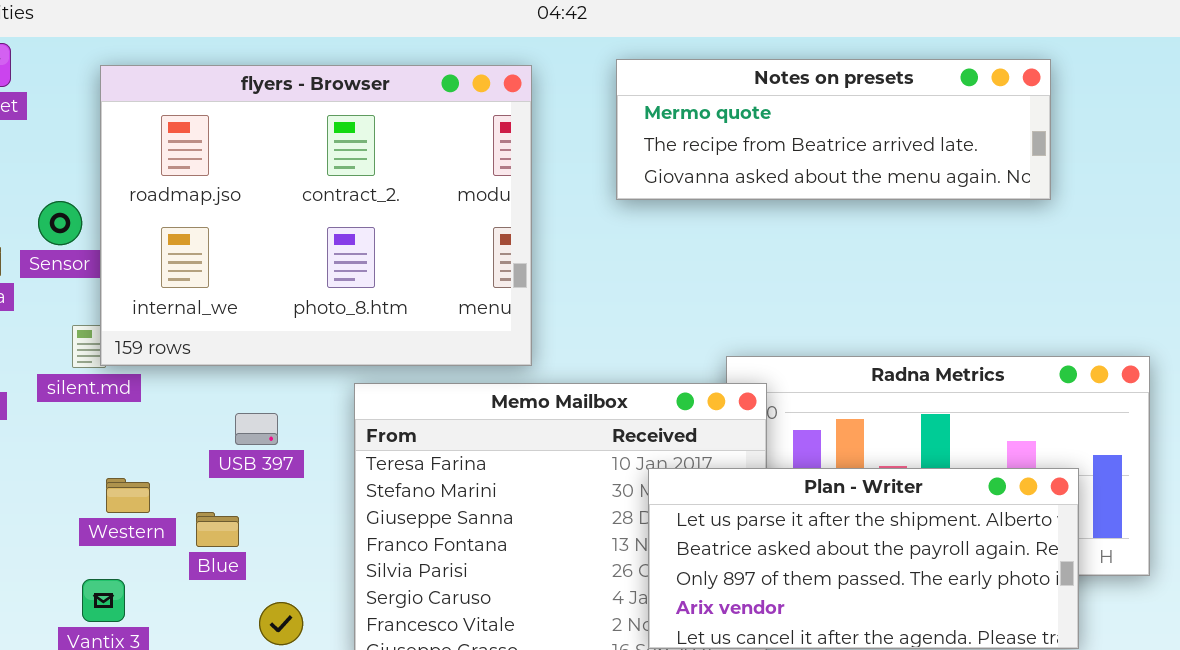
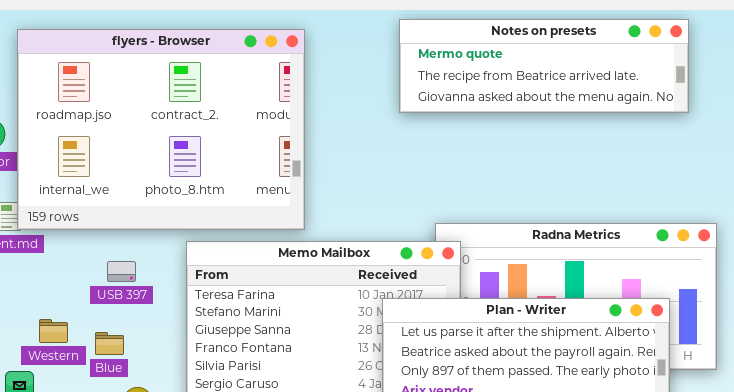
Notes on presets: [616,59,1051,200] -> [399,19,689,113], moved
Western: [106,478,150,513] -> [39,319,68,343], moved
Blue: [196,512,239,547] -> [95,332,124,355], moved

